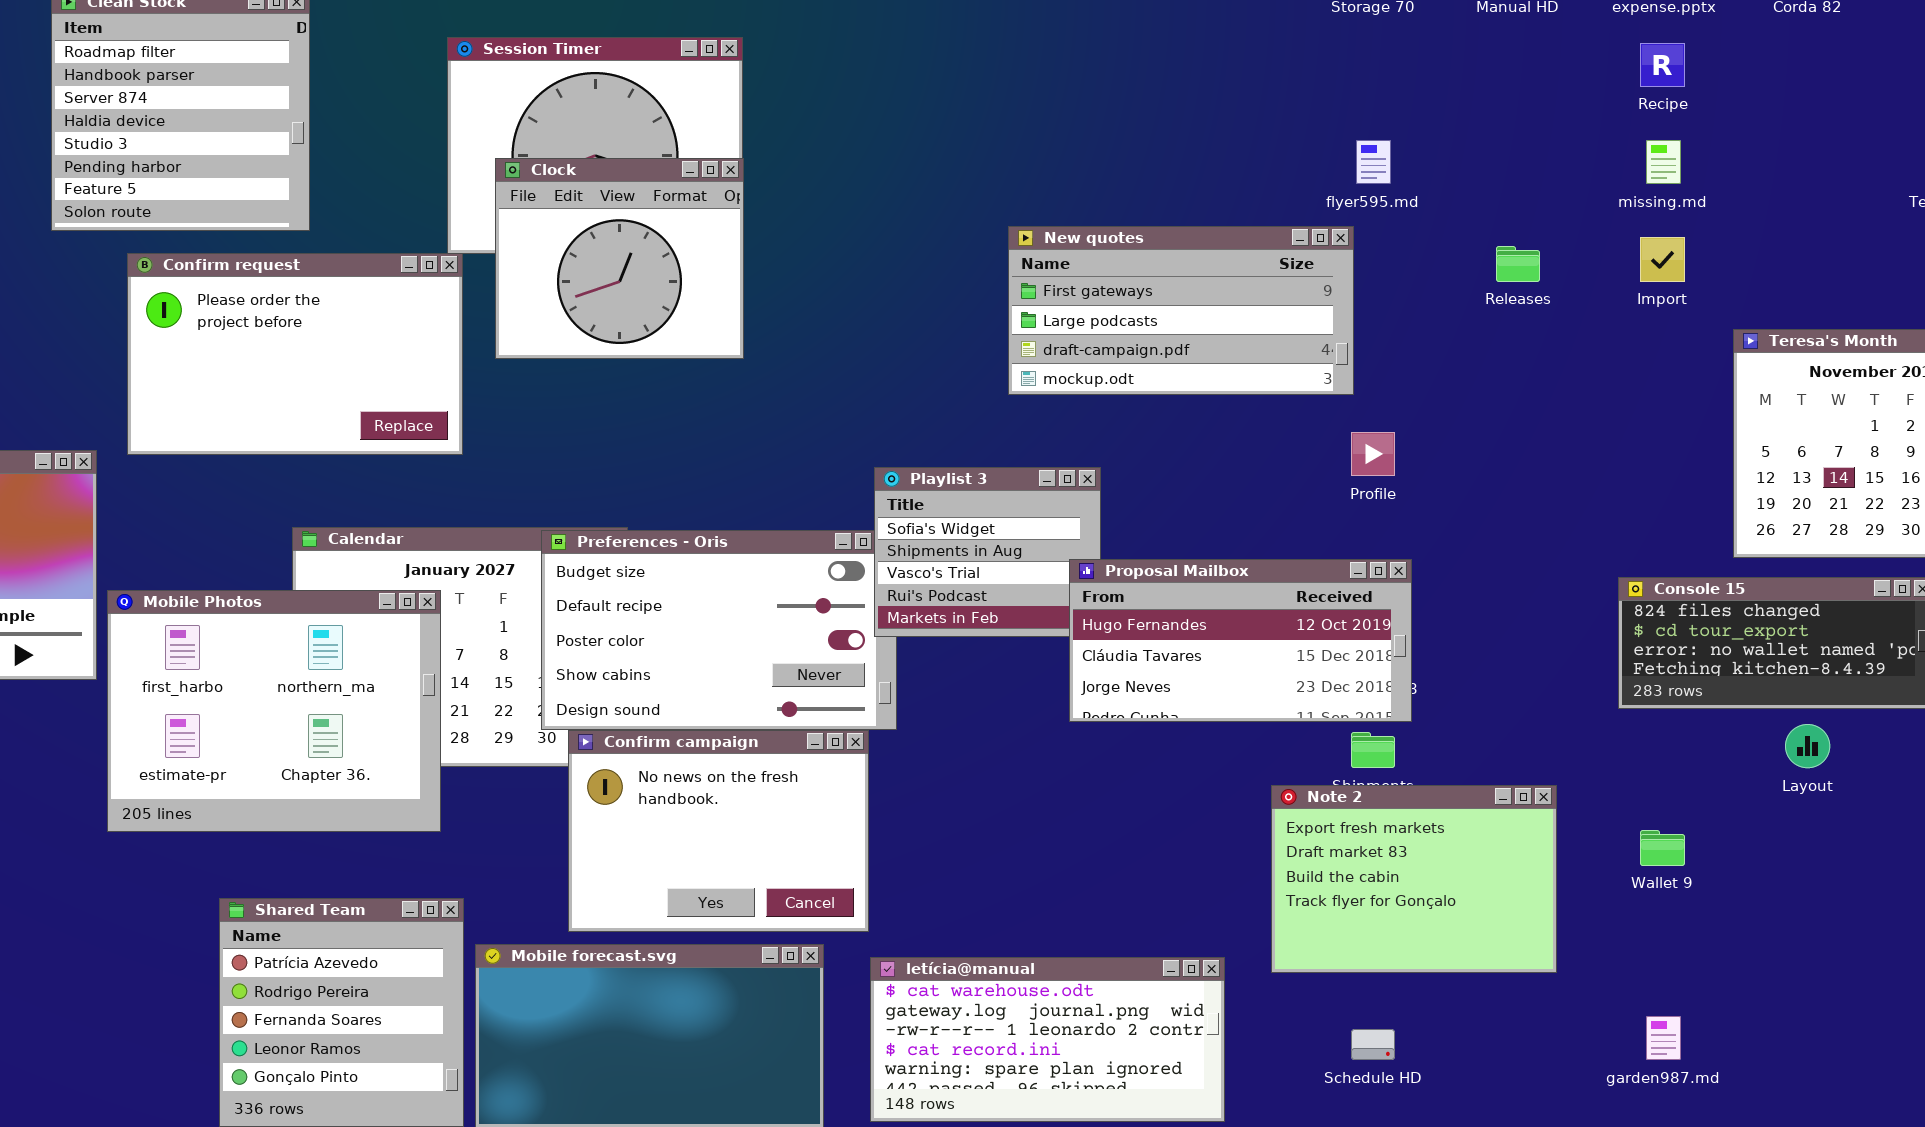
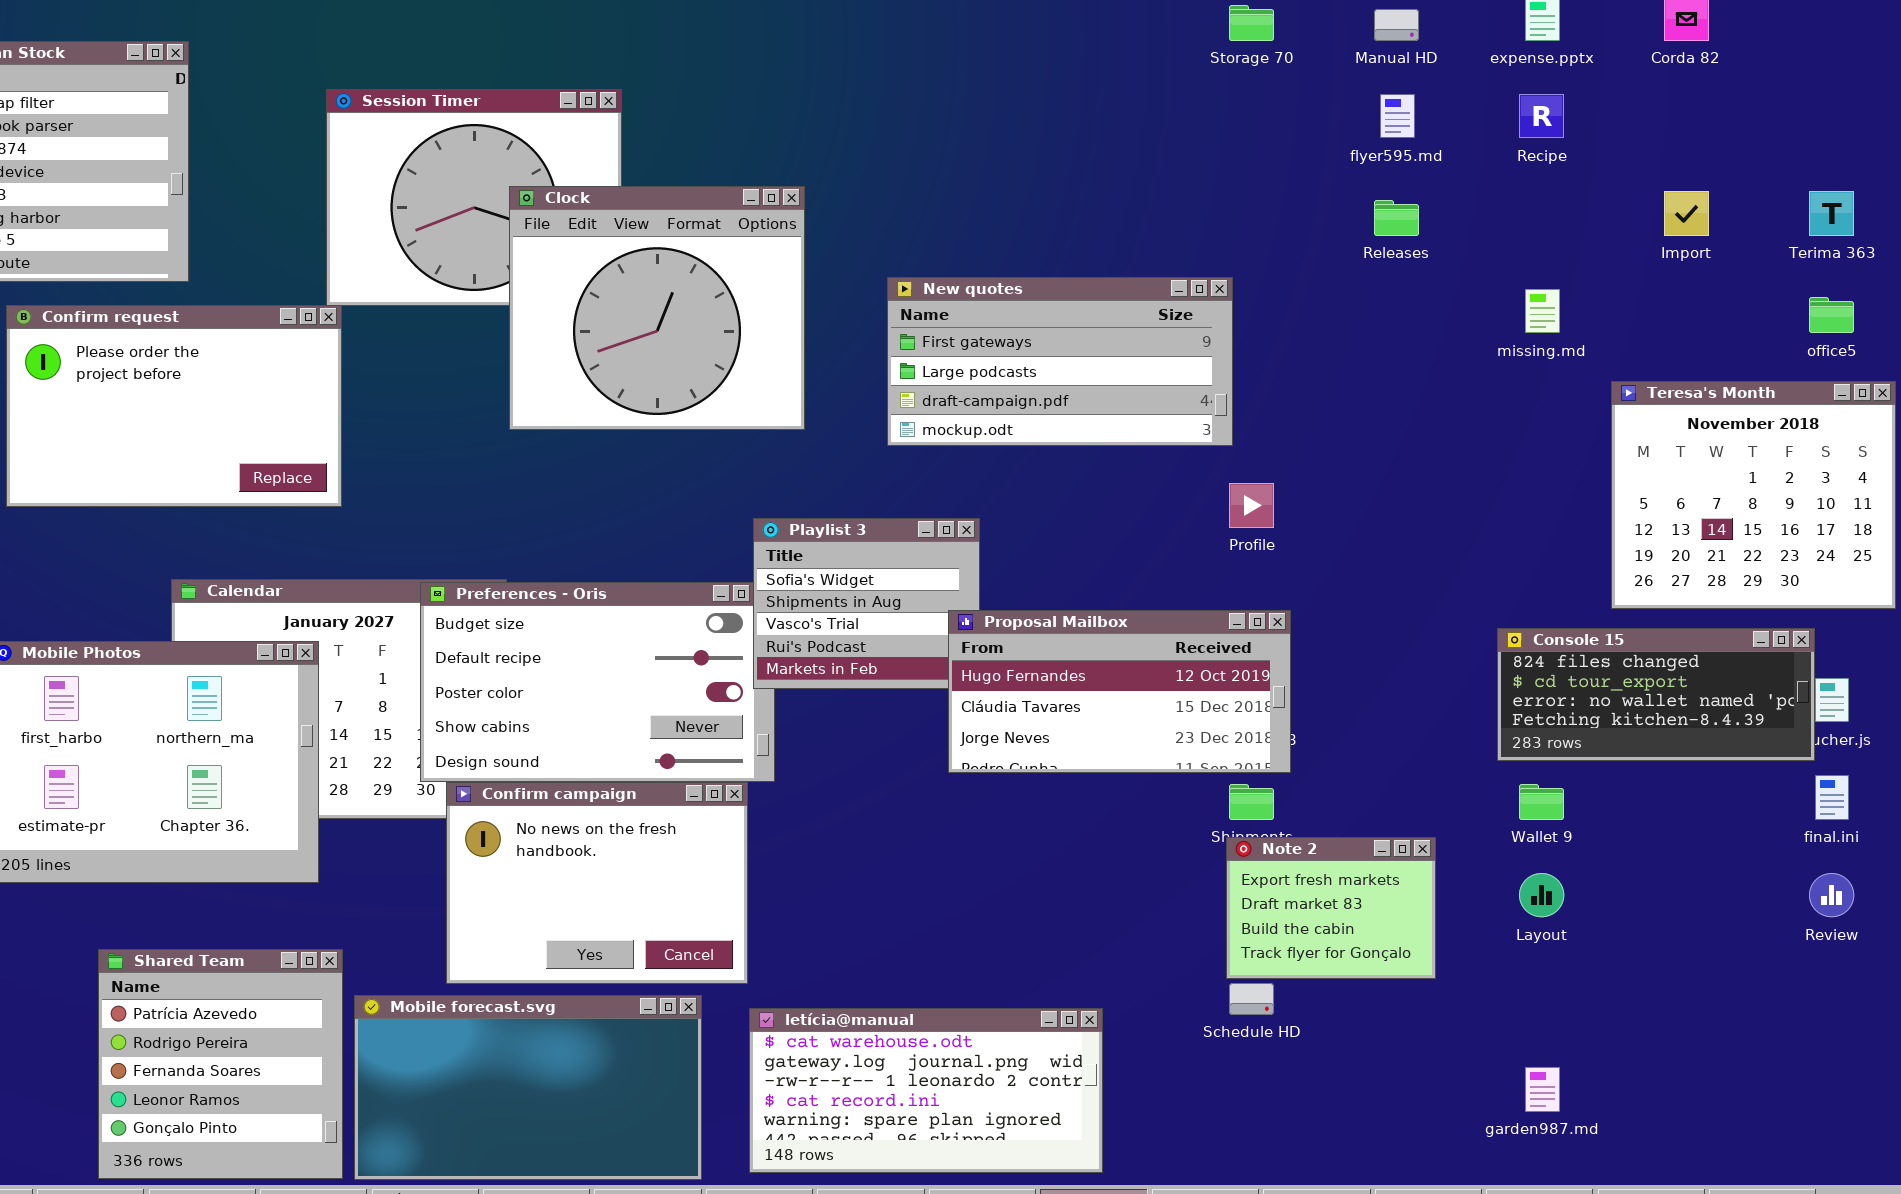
flyer595.md: [1356,140,1391,184] -> [1380,94,1415,138], moved
missing.md: [1646,140,1681,184] -> [1525,289,1560,333], moved
Clock: [495,158,744,359] -> [509,186,805,430], moved, resized
Import: [1640,237,1685,282] -> [1664,191,1709,236], moved
Releases: [1496,246,1540,282] -> [1374,200,1419,236], moved
Layout: [1785,724,1830,768] -> [1519,873,1564,917], moved
Note 2: [1271,785,1557,973] -> [1226,837,1436,979], resized
Wallet 9: [1640,830,1685,866] -> [1519,784,1564,820], moved
Schedule HD: [1351,1029,1395,1060] -> [1229,983,1274,1015], moved

